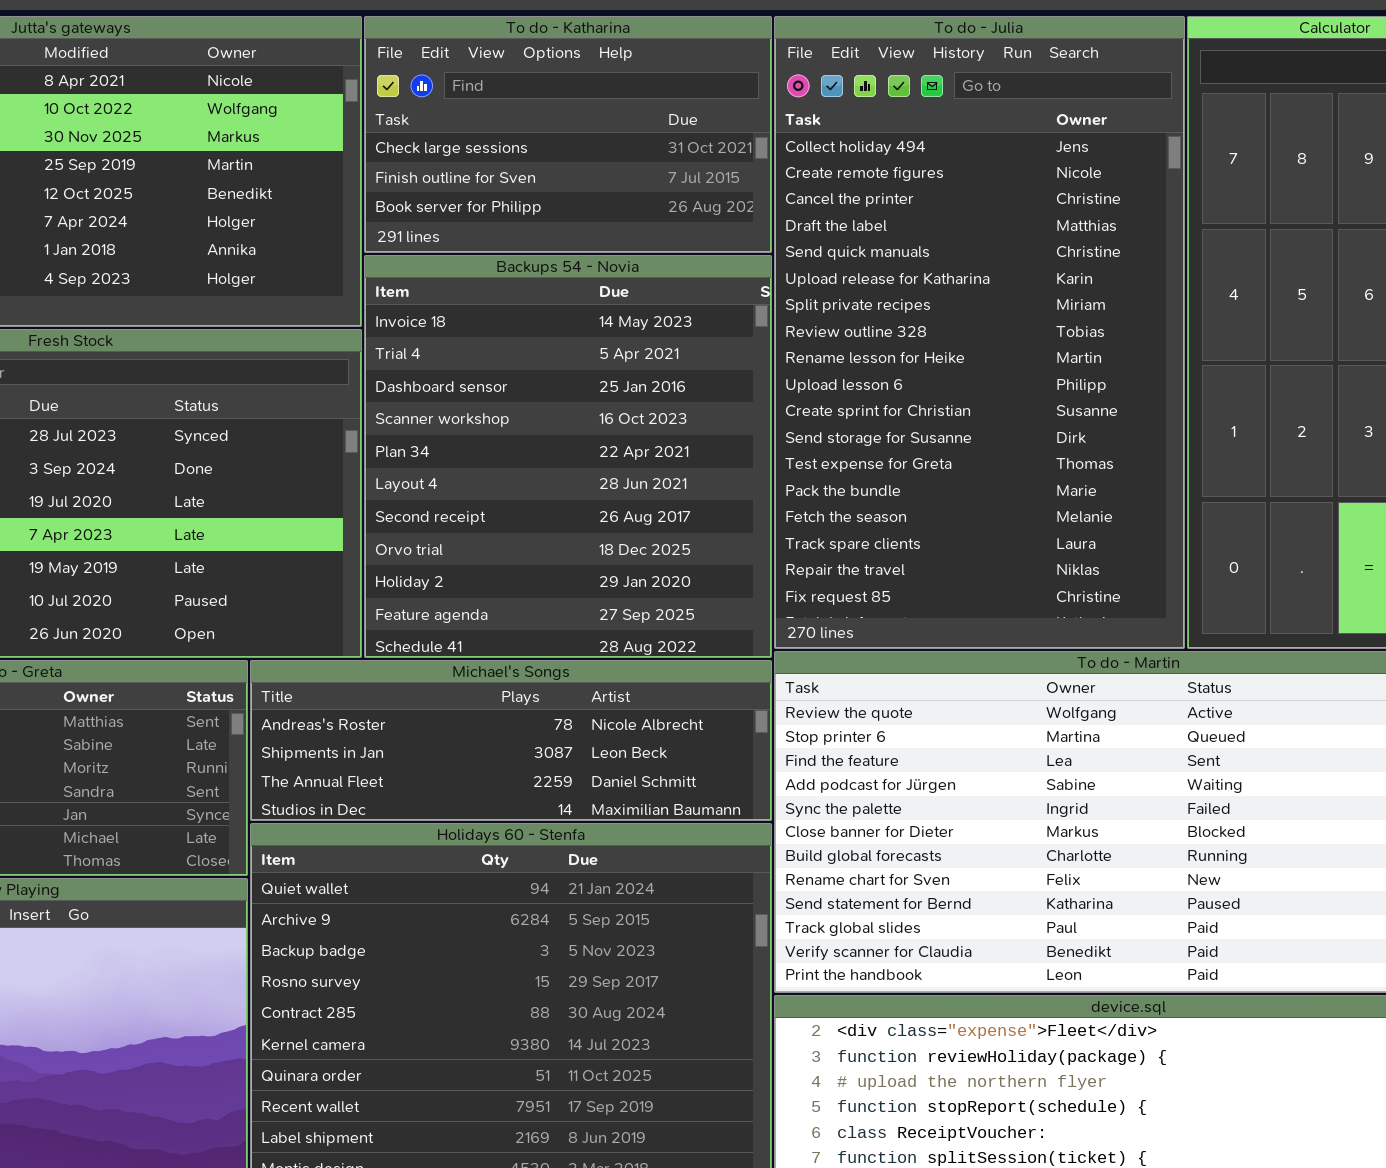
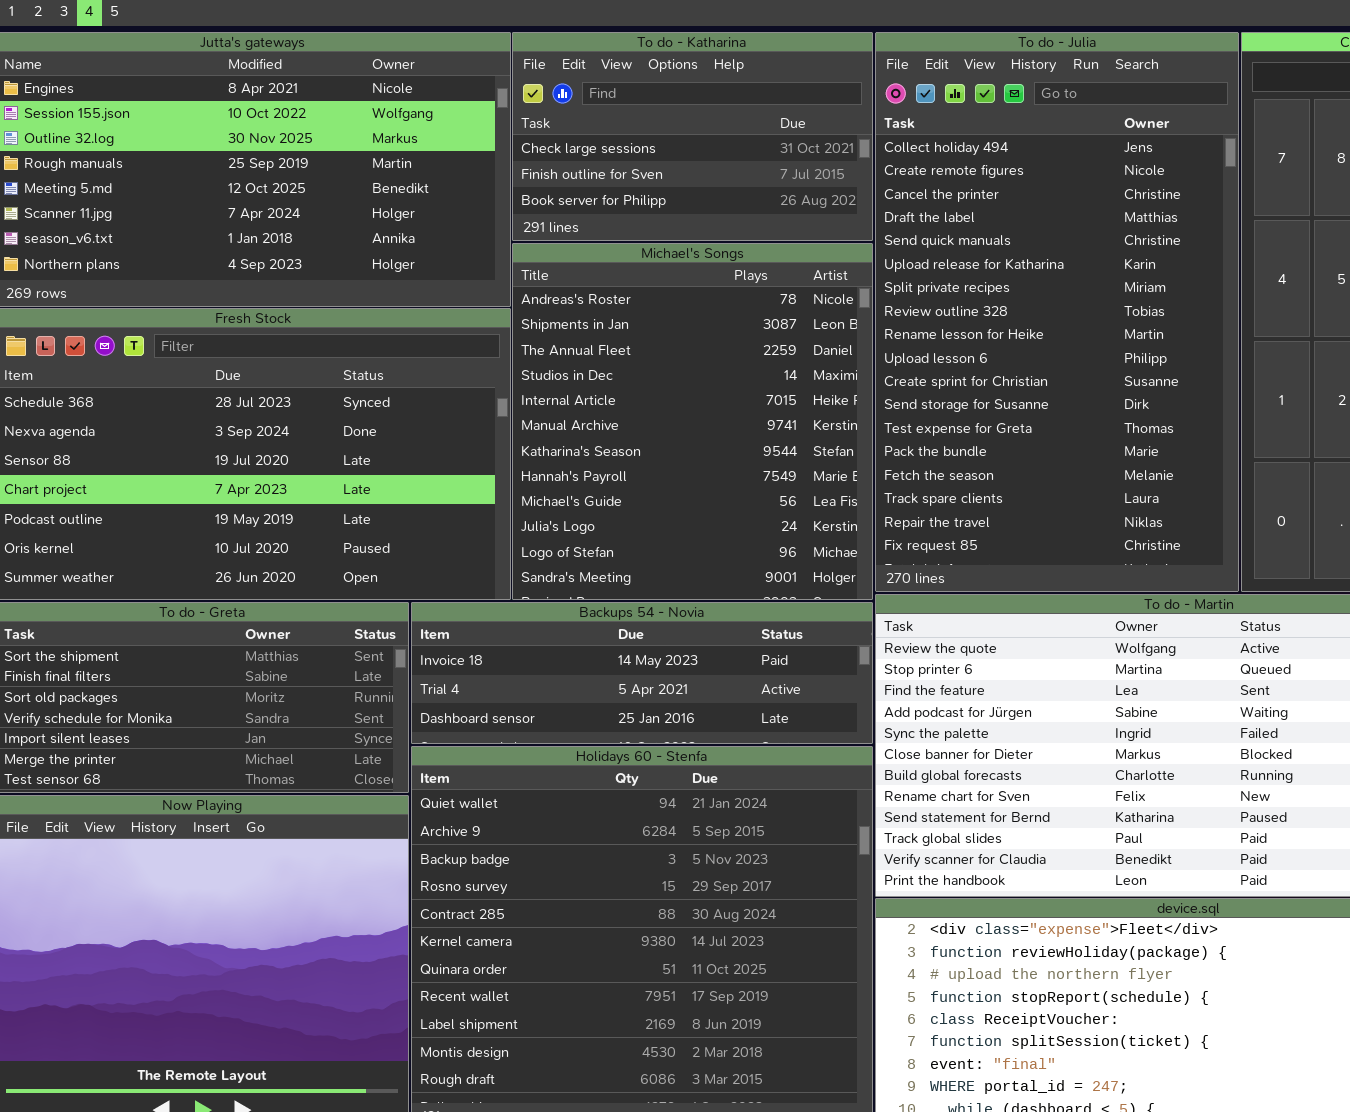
Backups 54 - Novia: [364,255,772,658] -> [411,602,873,744], moved, resized
Michael's Songs: [250,660,772,821] -> [512,243,873,600], moved, resized

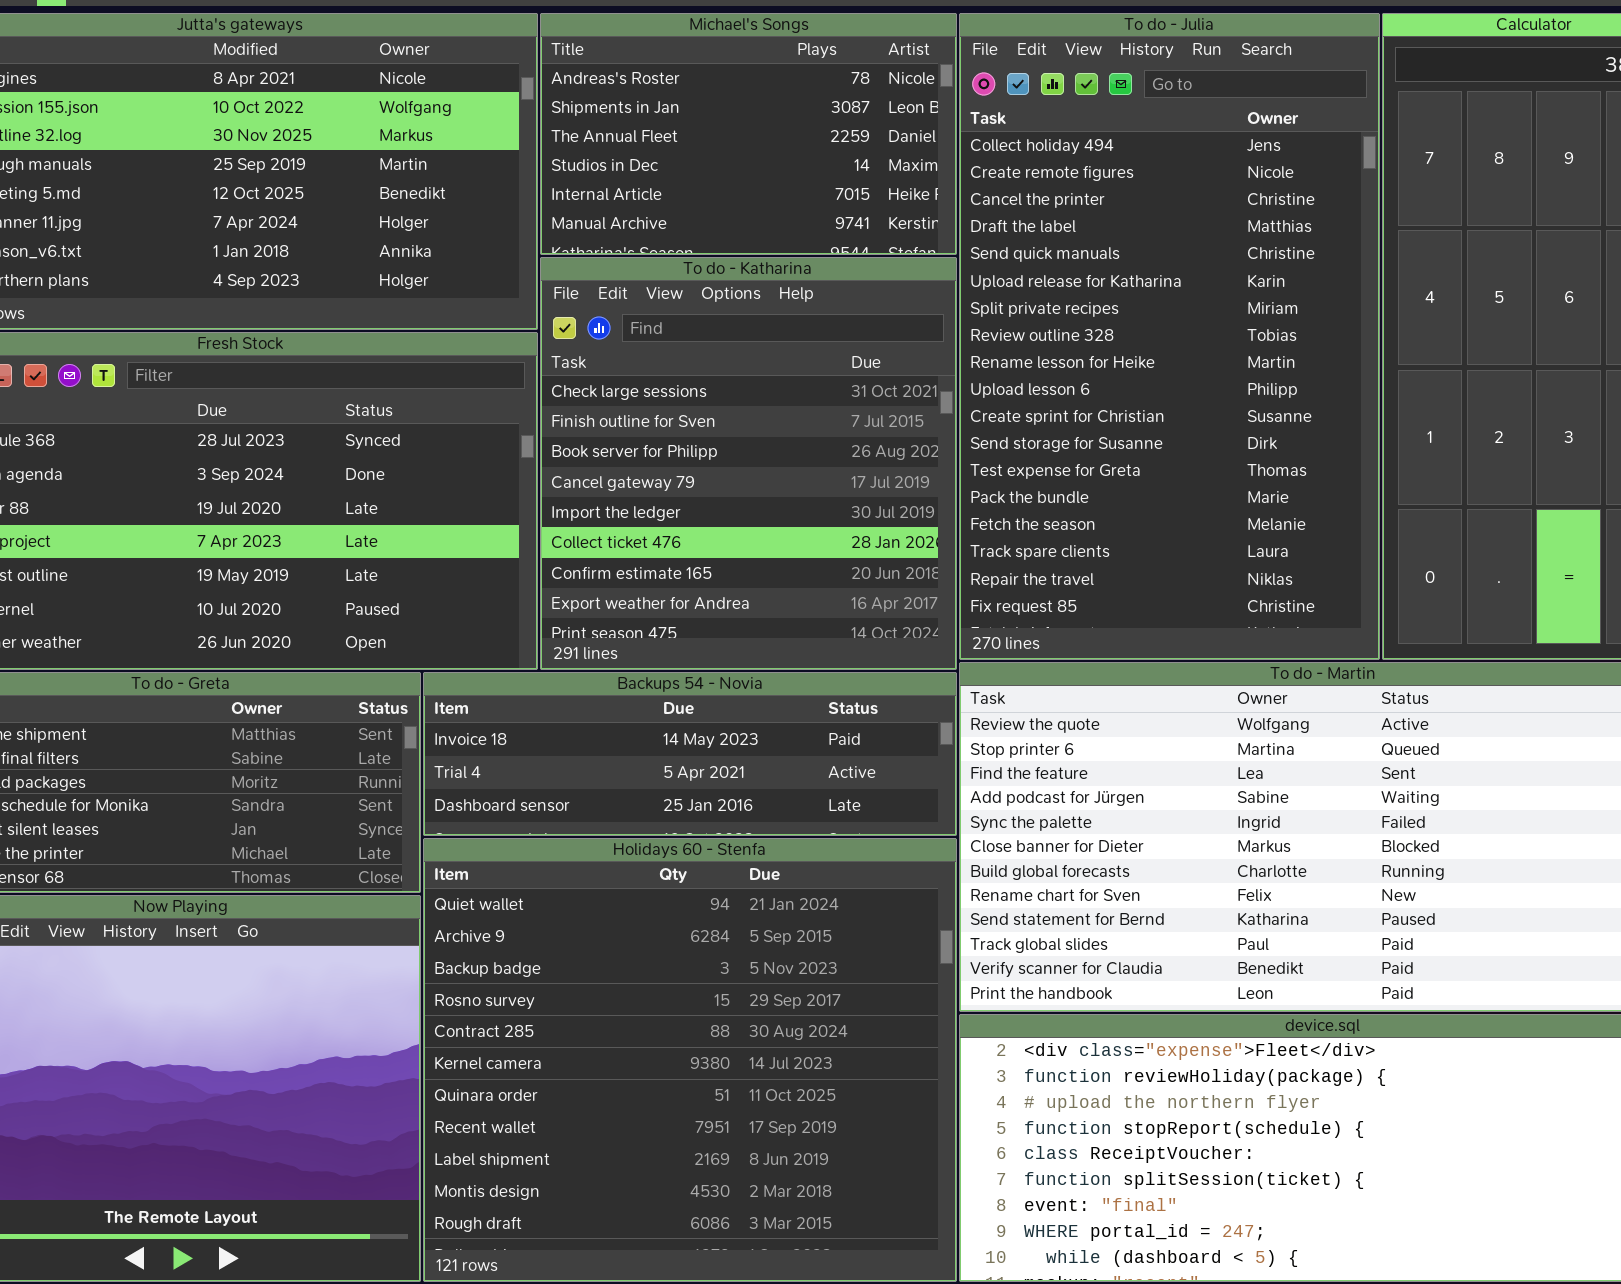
To do - Katharina: [512,32,873,241] -> [540,257,957,670], moved, resized
Michael's Songs: [512,243,873,600] -> [540,13,957,255], moved, resized

